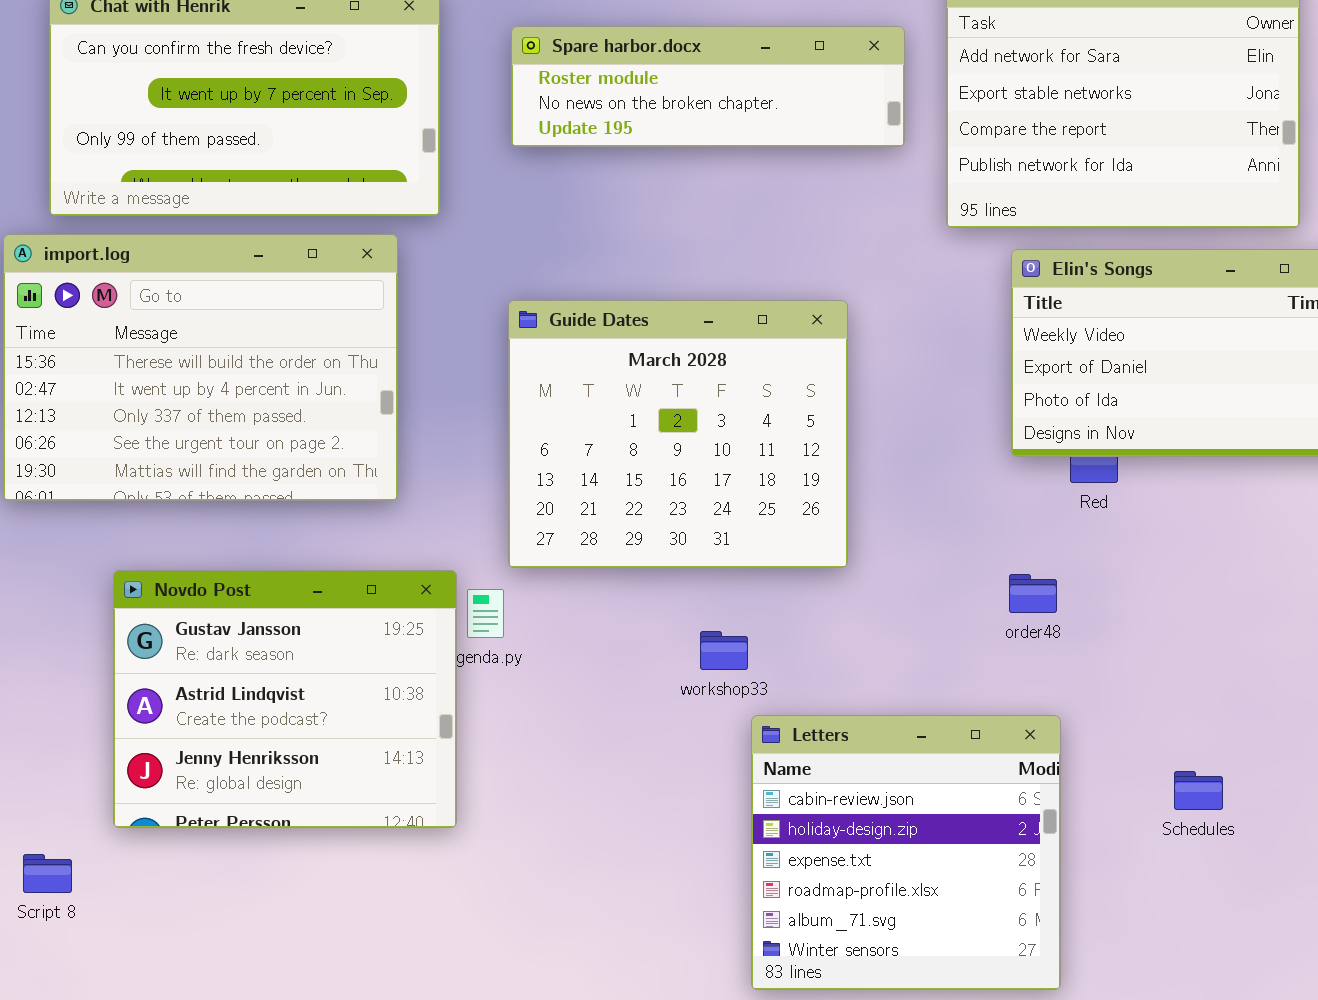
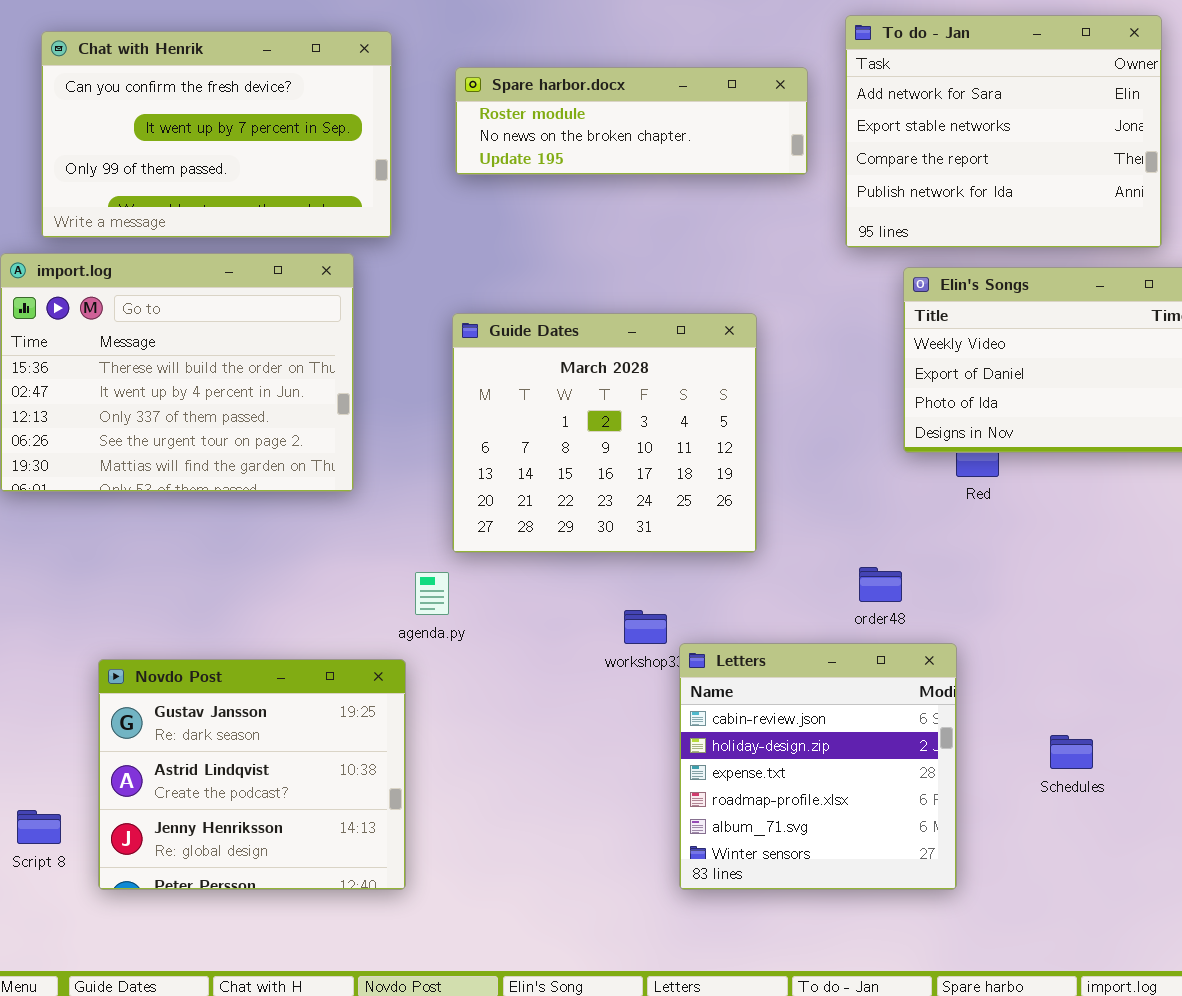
Novdo Post: [113,570,457,828] -> [98,659,406,890], moved
order48: [1009,574,1057,613] -> [859,567,902,602], moved
Letters: [751,715,1061,990] -> [679,643,957,890], moved

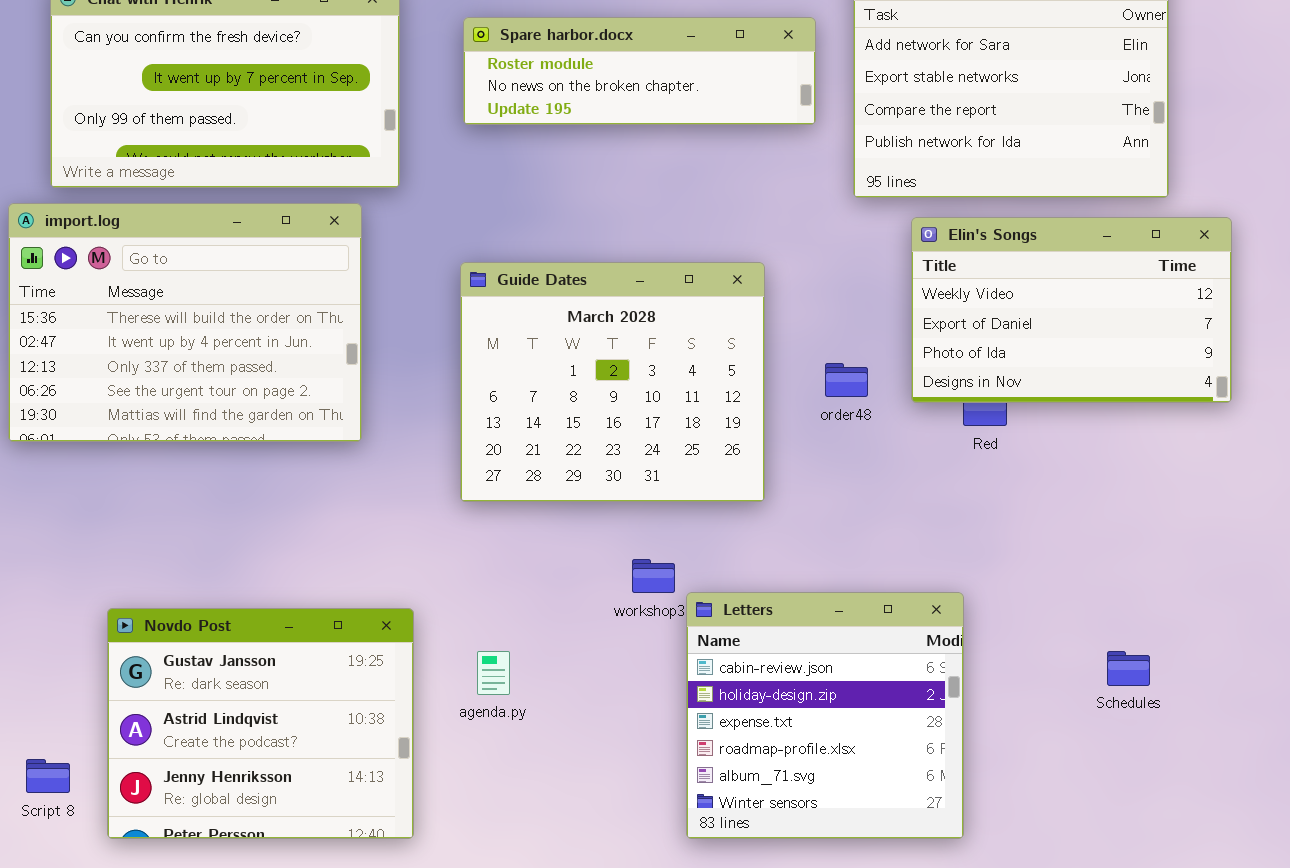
order48: [859,567,902,602] -> [825,363,868,397], moved
agenda.py: [415,572,449,615] -> [477,651,510,695], moved
Schedules: [1050,735,1093,769] -> [1107,651,1150,686], moved

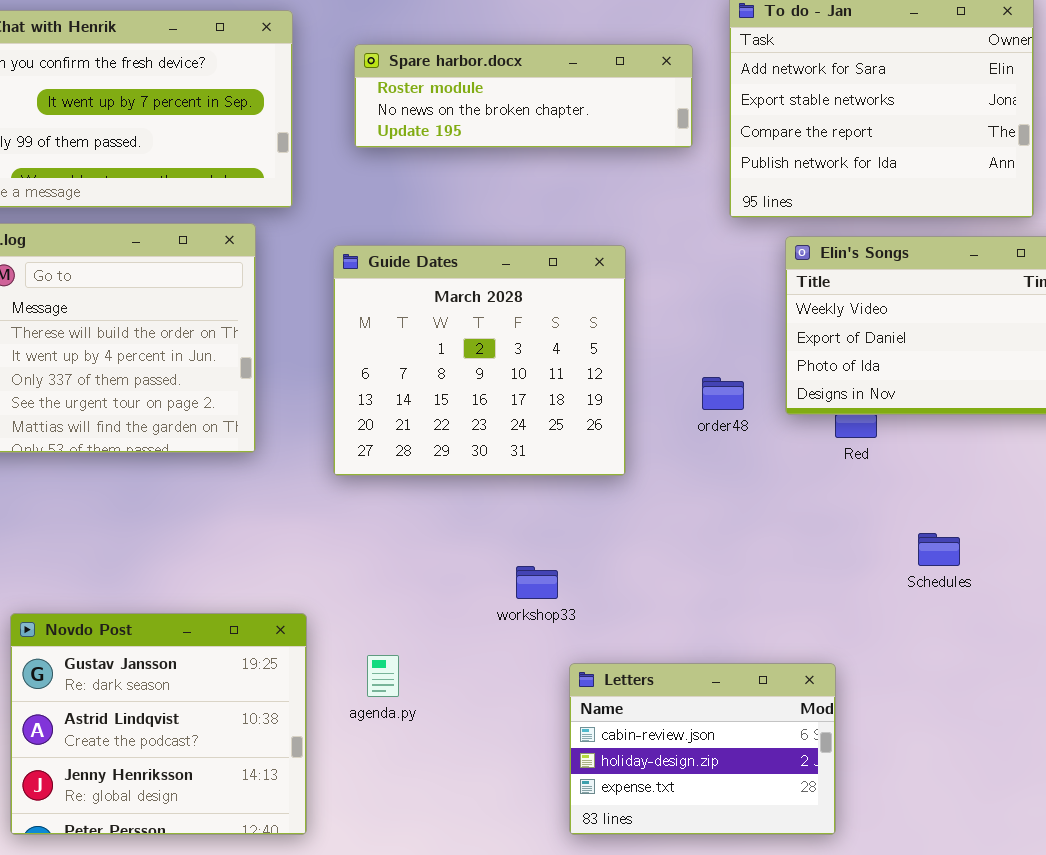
Guide Dates: [460,262,765,502] -> [333,245,626,476], moved
Letters: [686,592,964,839] -> [569,663,836,835], resized
Schedules: [1107,651,1150,686] -> [918,533,960,566], moved

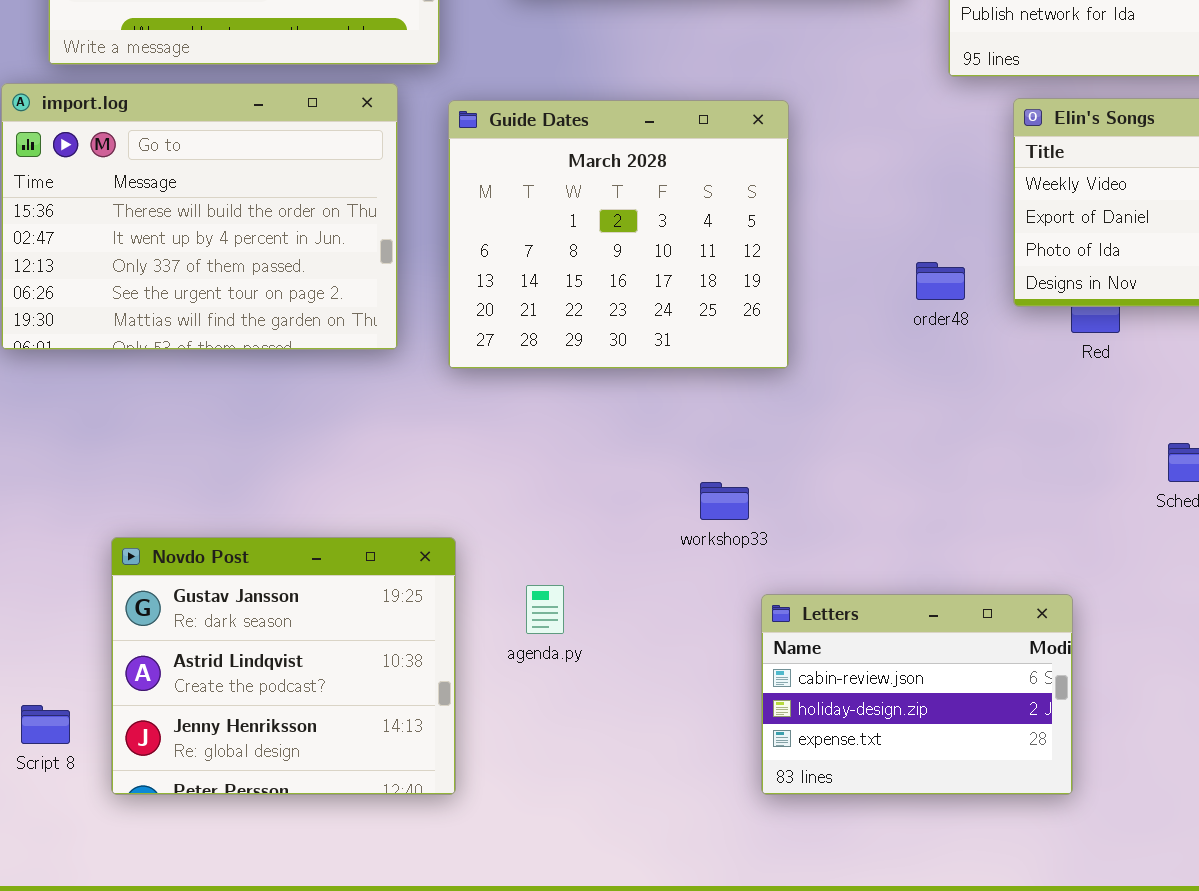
Guide Dates: [333,245,626,476] -> [448,100,789,369], moved

